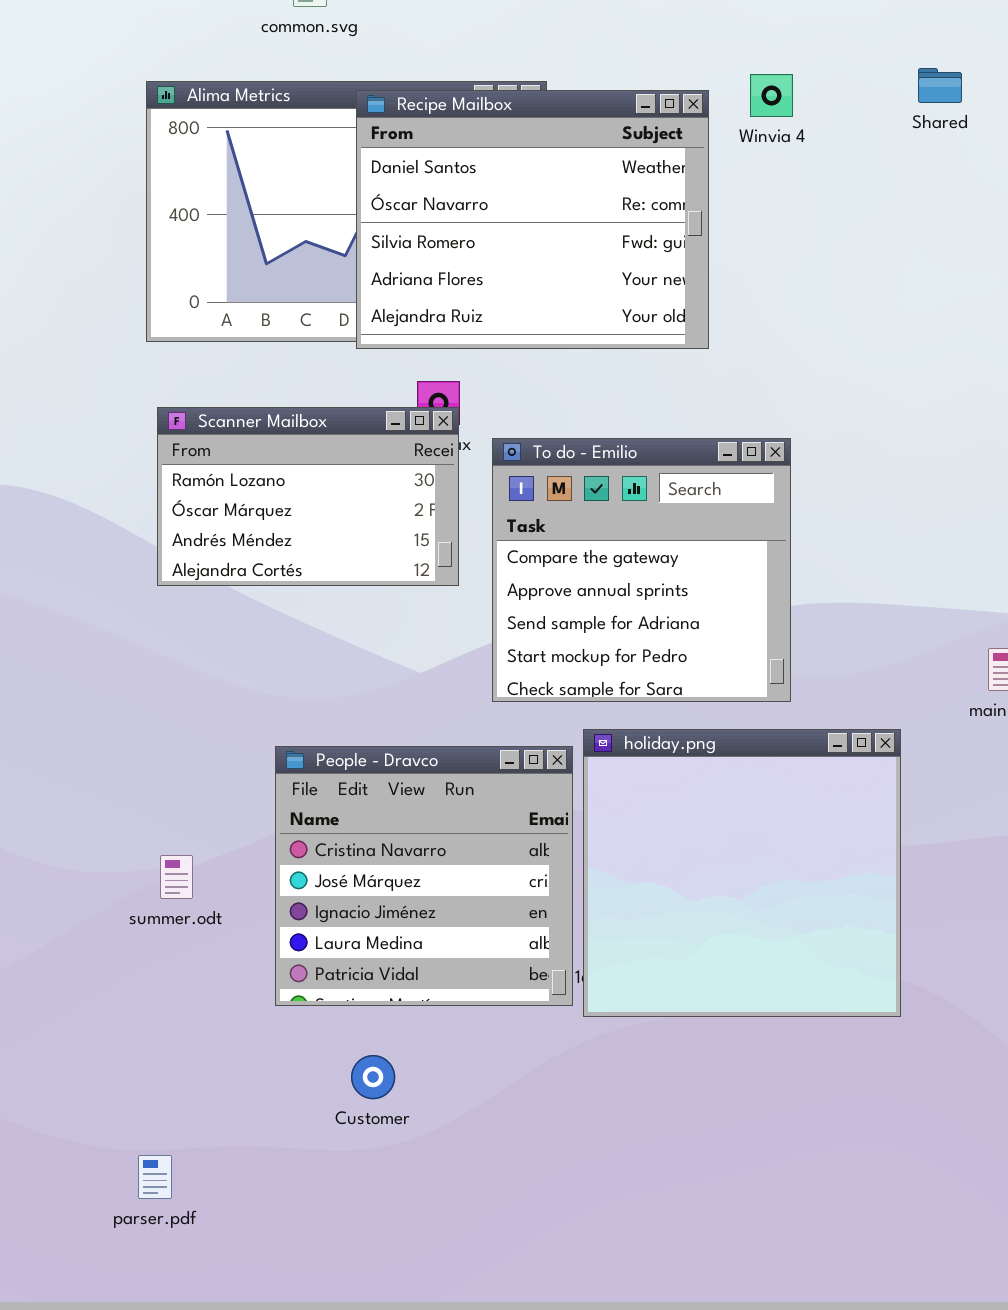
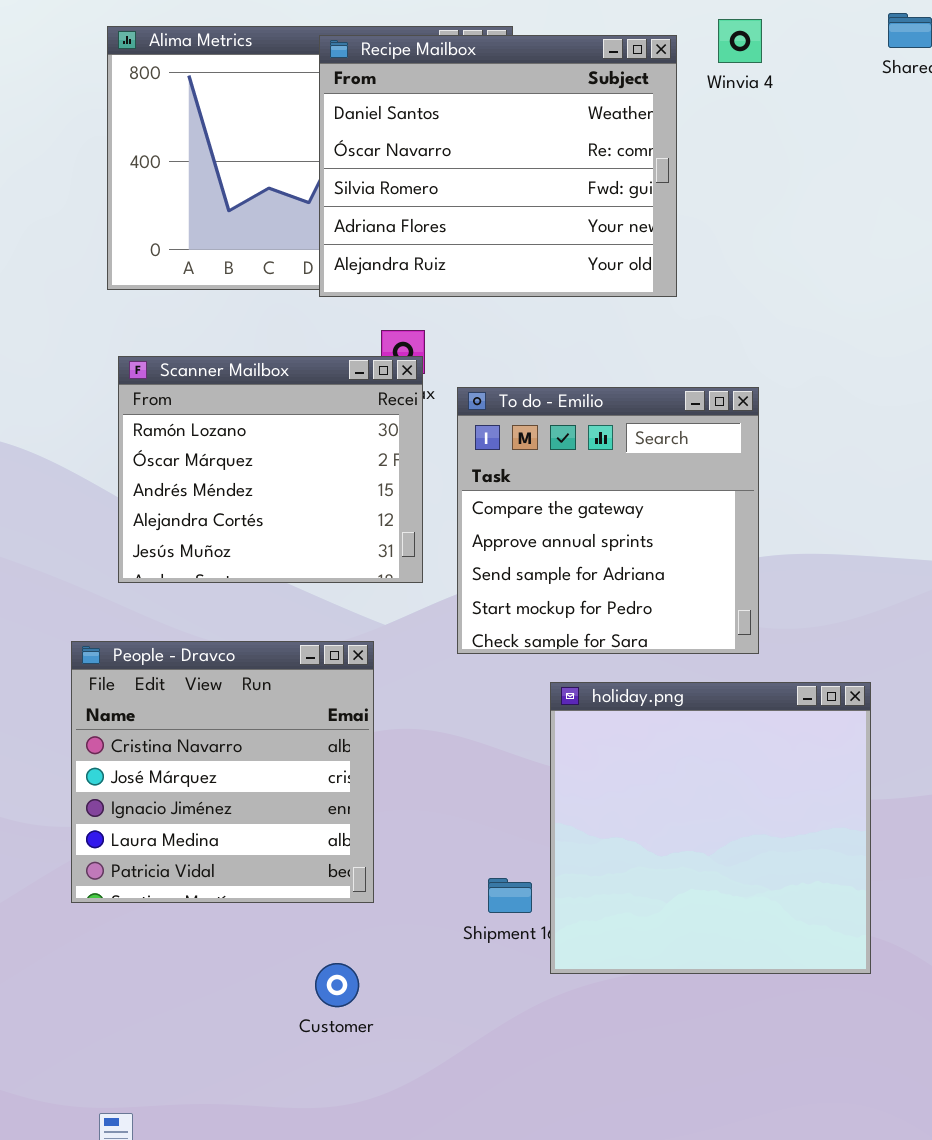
Scanner Mailbox: [157,407,459,586] -> [118,356,423,583], resized
People - Dravco: [275,746,573,1006] -> [71,641,374,903], moved
Customer: [351,1055,395,1099] -> [315,963,359,1007], moved

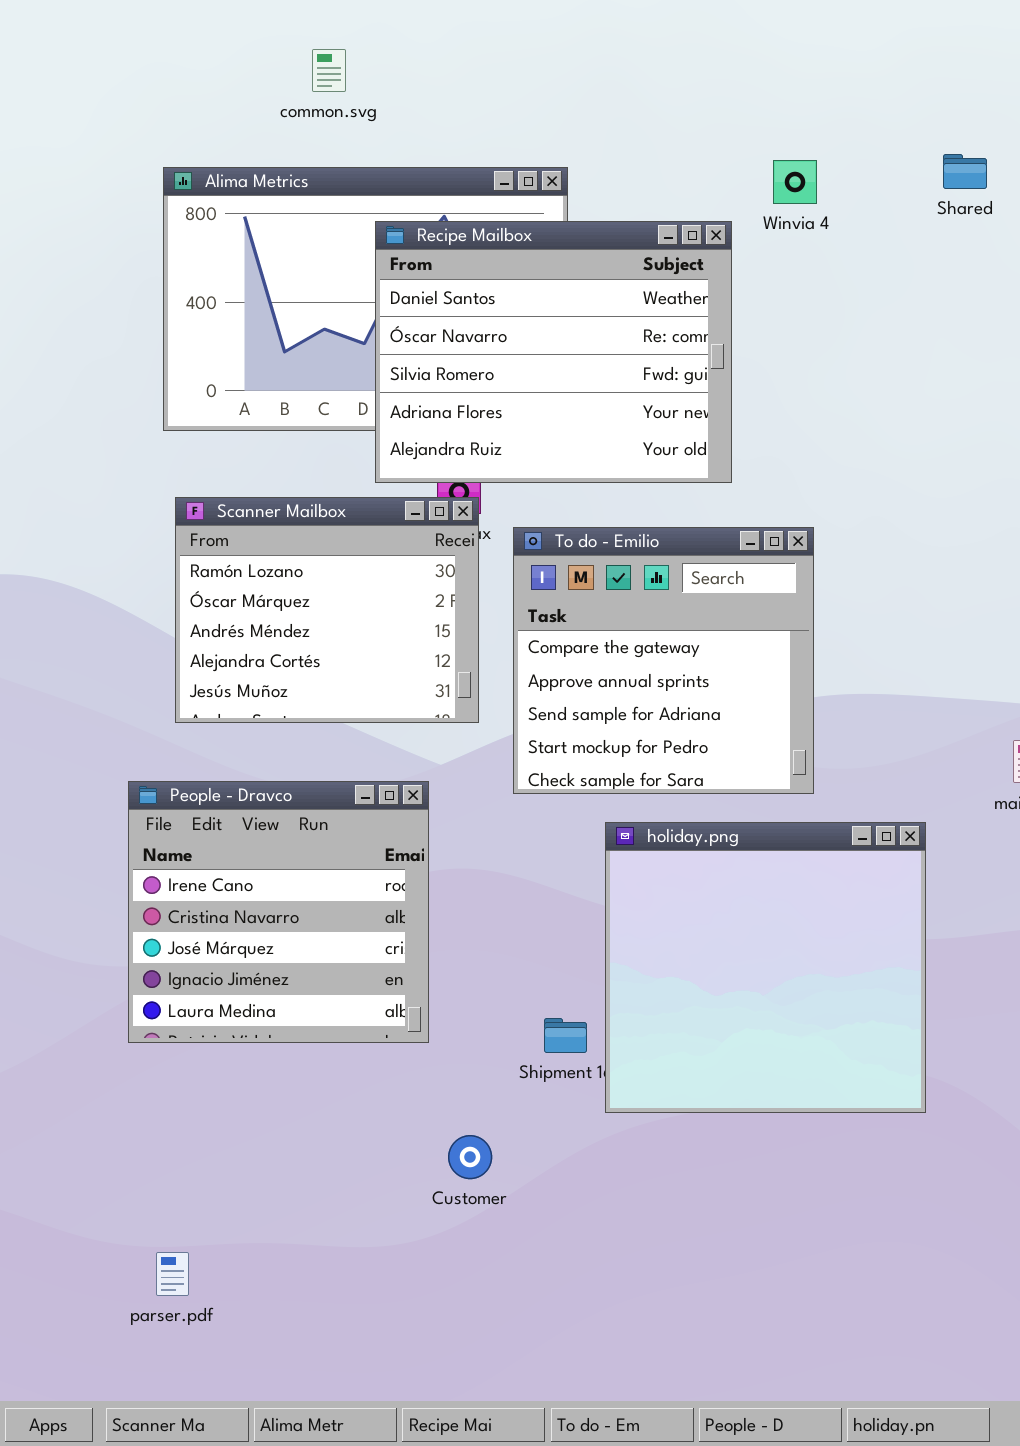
Recipe Mailbox: [319,35,677,297] -> [375,221,732,483], moved
People - Dravco: [71,641,374,903] -> [128,781,429,1043], scrolled up 1 row
Customer: [315,963,359,1007] -> [448,1135,492,1179], moved

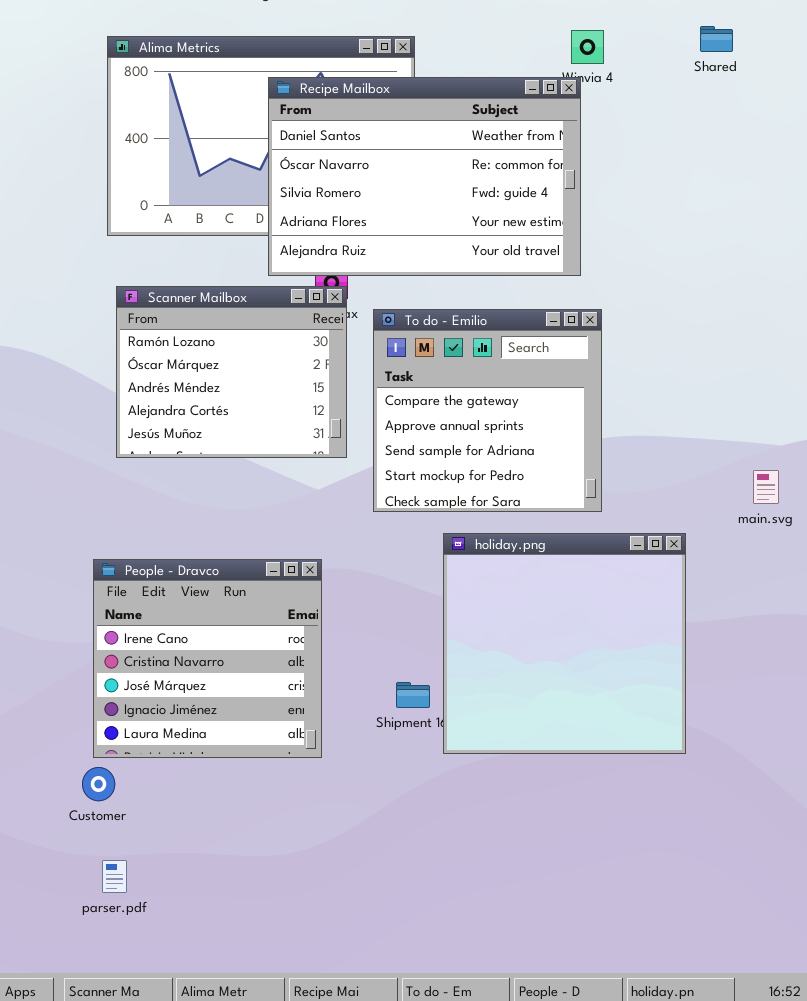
Recipe Mailbox: [375,221,732,483] -> [268,77,581,276], resized
People - Dravco: [128,781,429,1043] -> [93,559,322,758], moved
Customer: [448,1135,492,1179] -> [82,767,115,801], moved

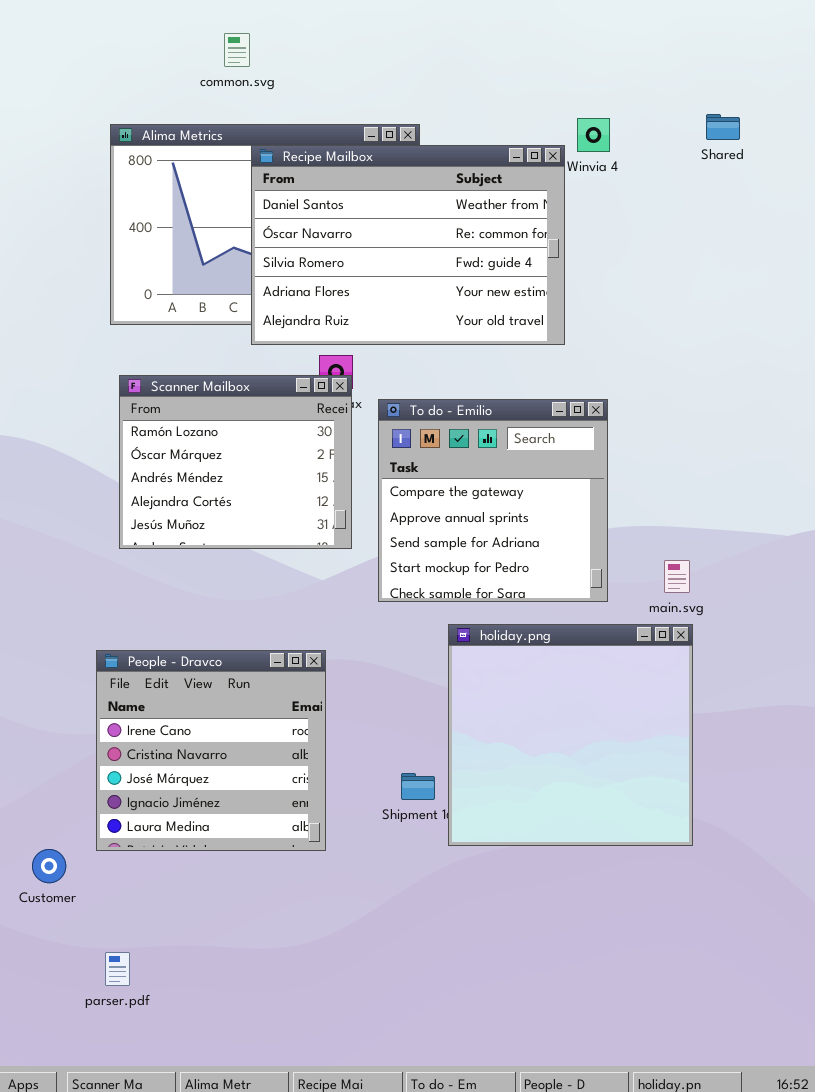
Recipe Mailbox: [268,77,581,276] -> [251,145,565,345], moved
main.svg: [753,470,779,504] -> [664,560,690,593], moved
Customer: [82,767,115,801] -> [32,849,66,883], moved

